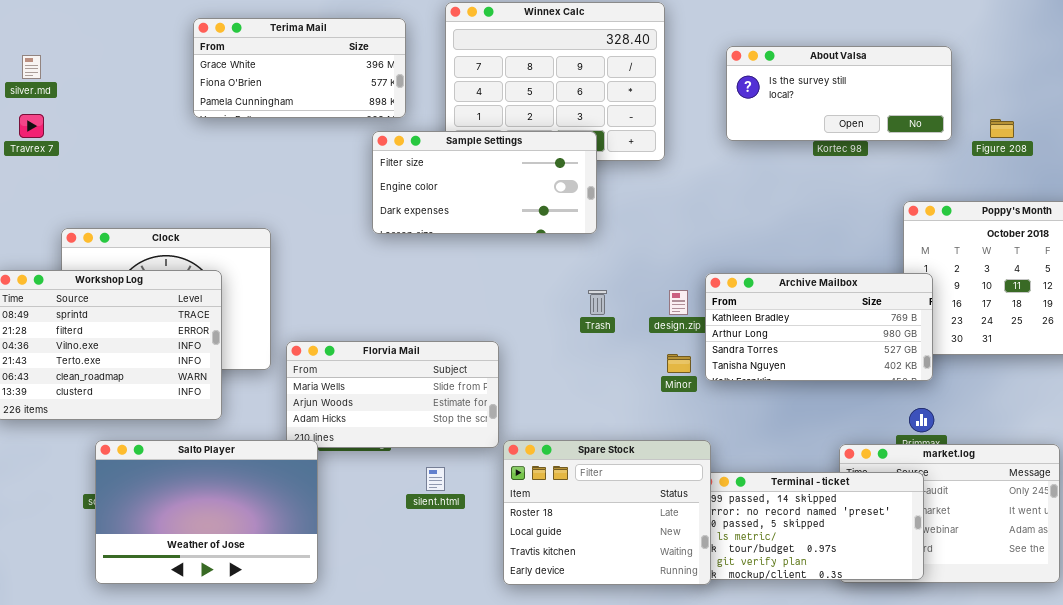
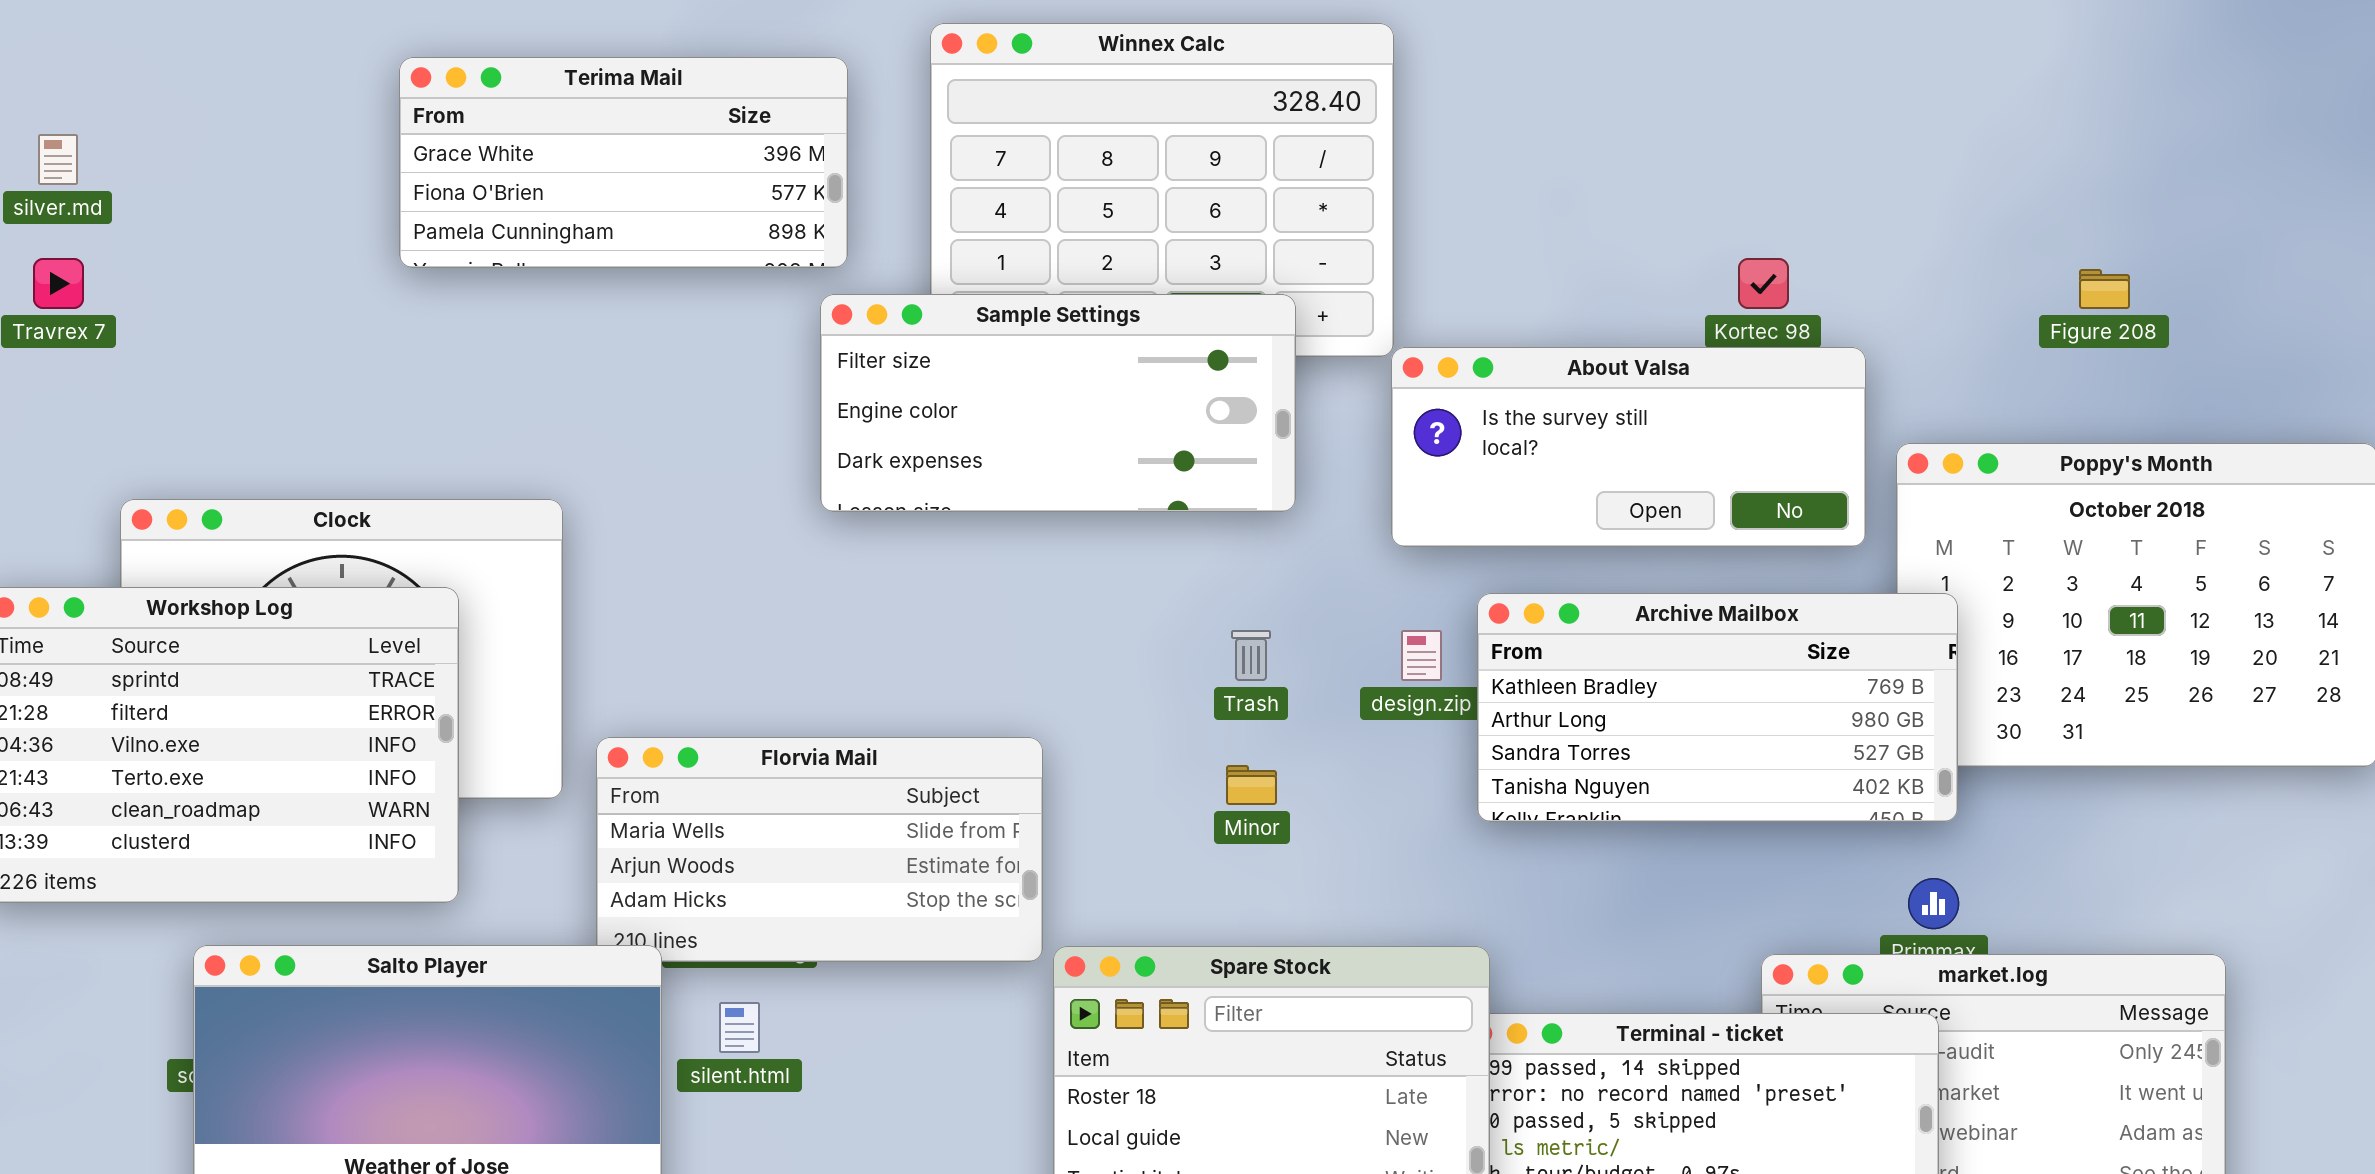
About Valsa: [726,46,952,141] -> [1391,347,1866,547], moved
Sample Settings: [372,131,597,234] -> [820,294,1296,512], moved
Minor: [667,354,691,373] -> [1226,765,1277,805], moved
silent.html: [426,467,445,491] -> [719,1002,760,1053], moved

